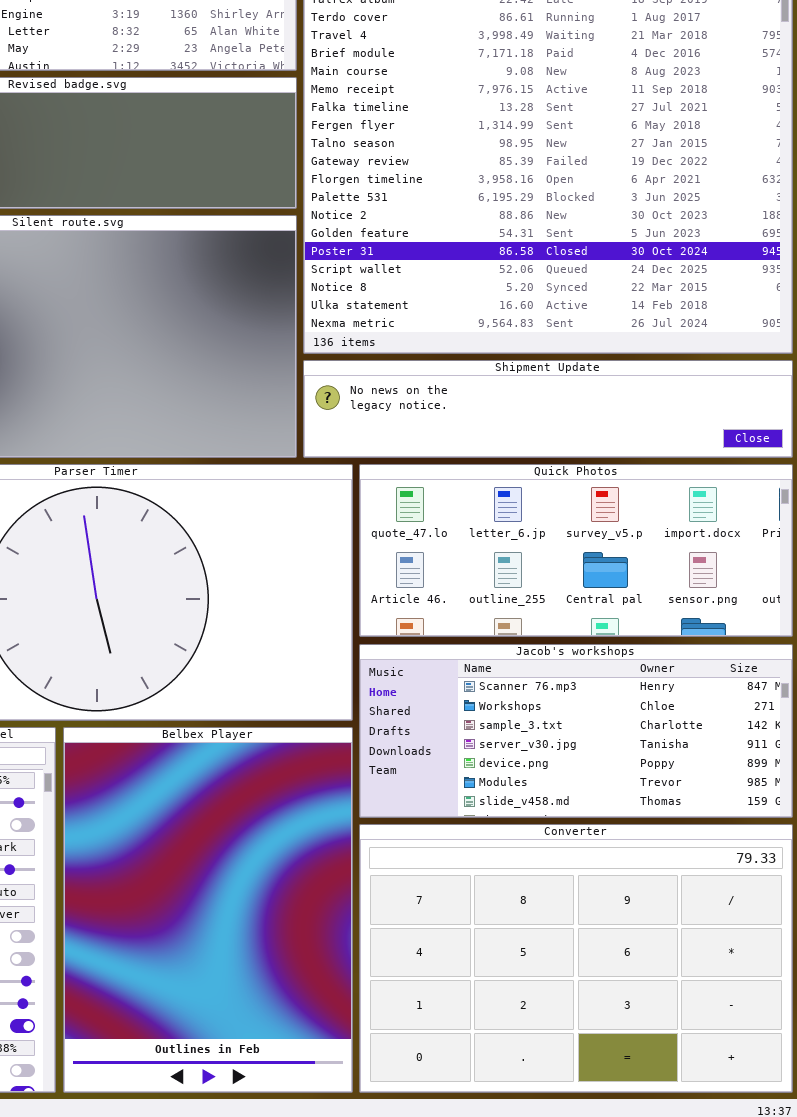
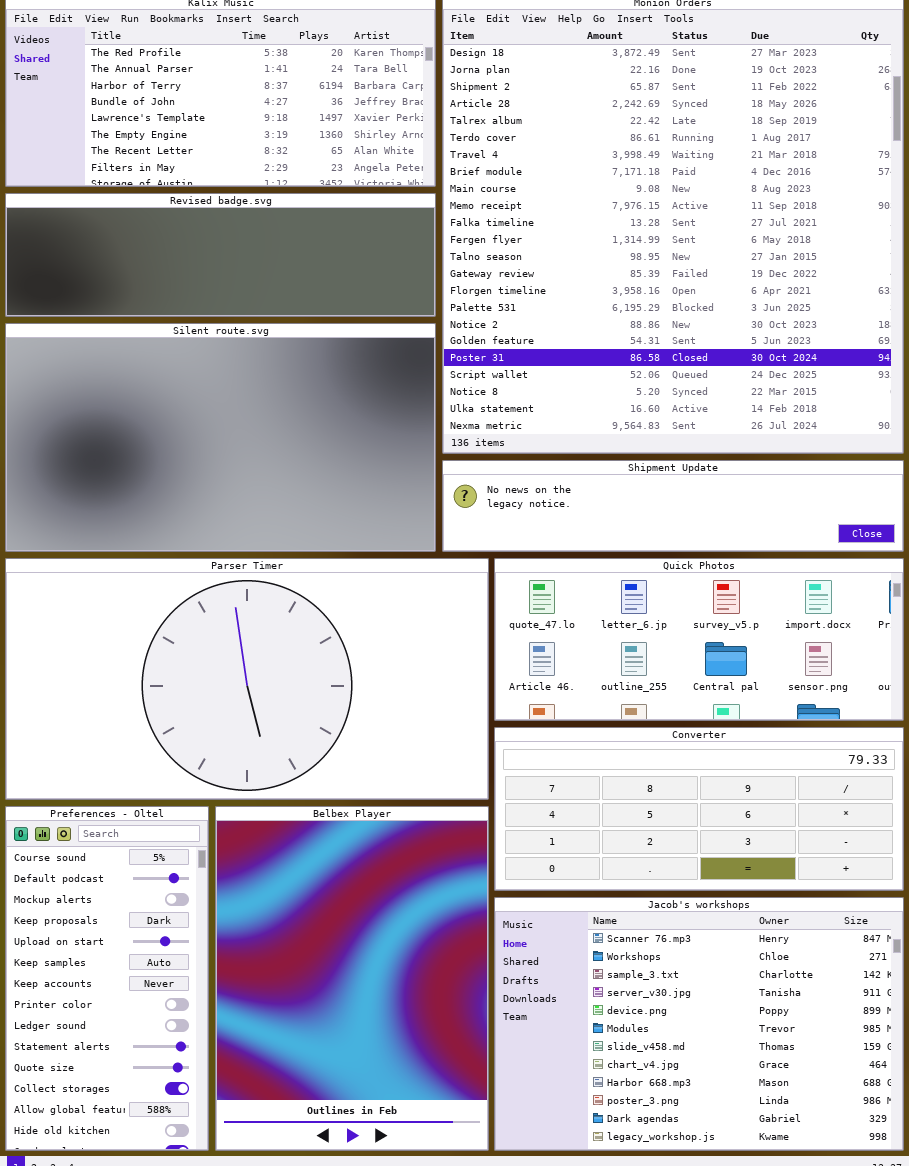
Jacob's workshops: [359,644,793,818] -> [494,897,904,1151], moved, resized
Converter: [359,824,793,1093] -> [494,727,904,891], moved, resized

